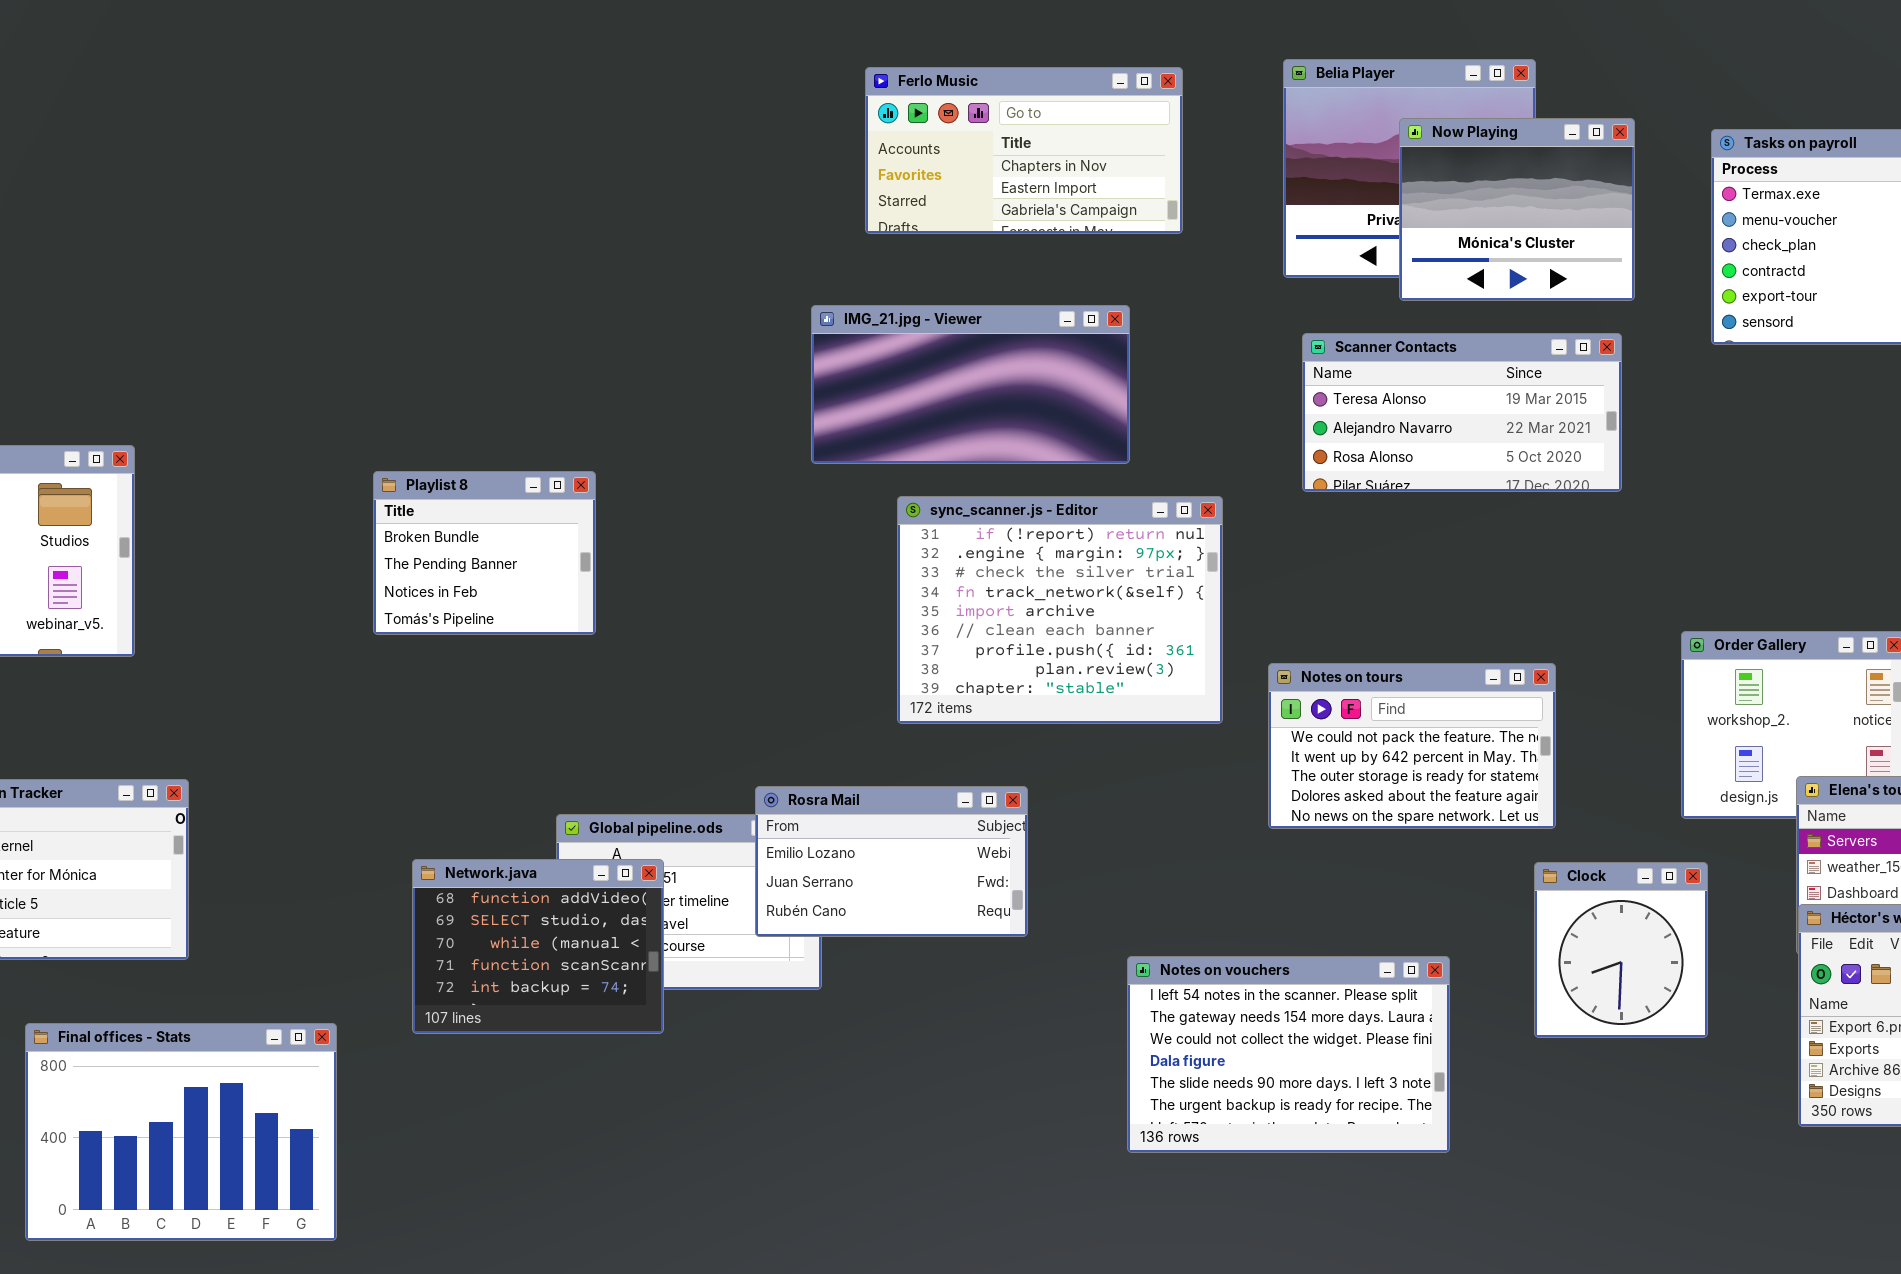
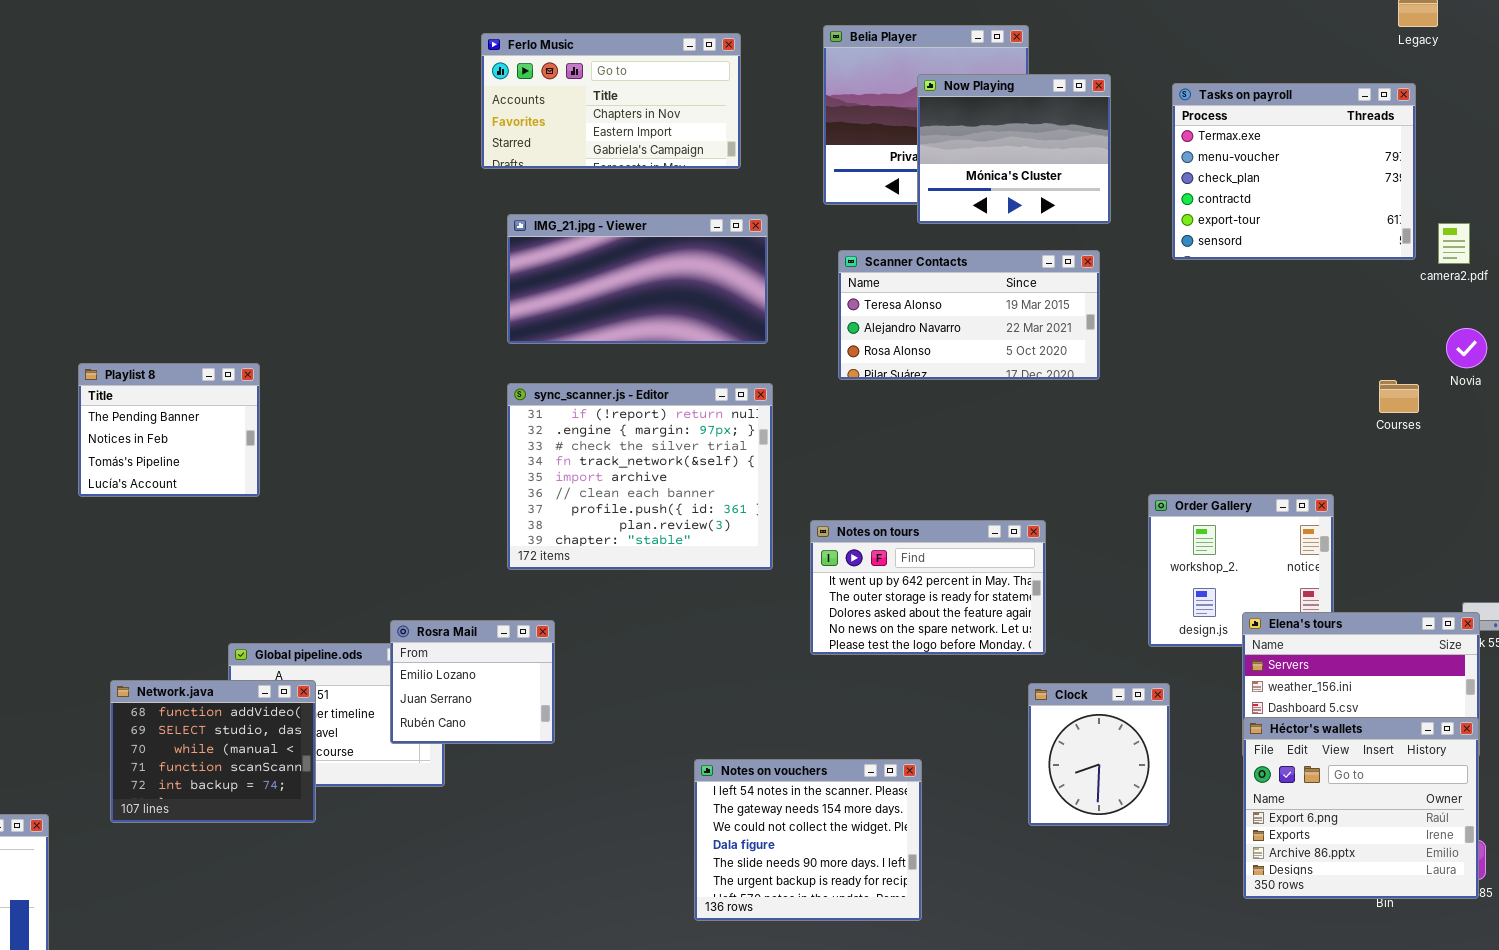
IMG_21.jpg - Viewer: [811,305,1130,464] -> [507,214,768,344], moved
Playlist 8: [373,471,596,635] -> [78,363,260,497], scrolled down 1 row
Notes on tours: [1268,663,1556,829] -> [810,520,1046,655], scrolled down 1 row
Rosra Mail: [755,786,1028,937] -> [390,620,555,744], resized
Notes on vouchers: [1127,956,1450,1153] -> [694,759,922,921], resized

